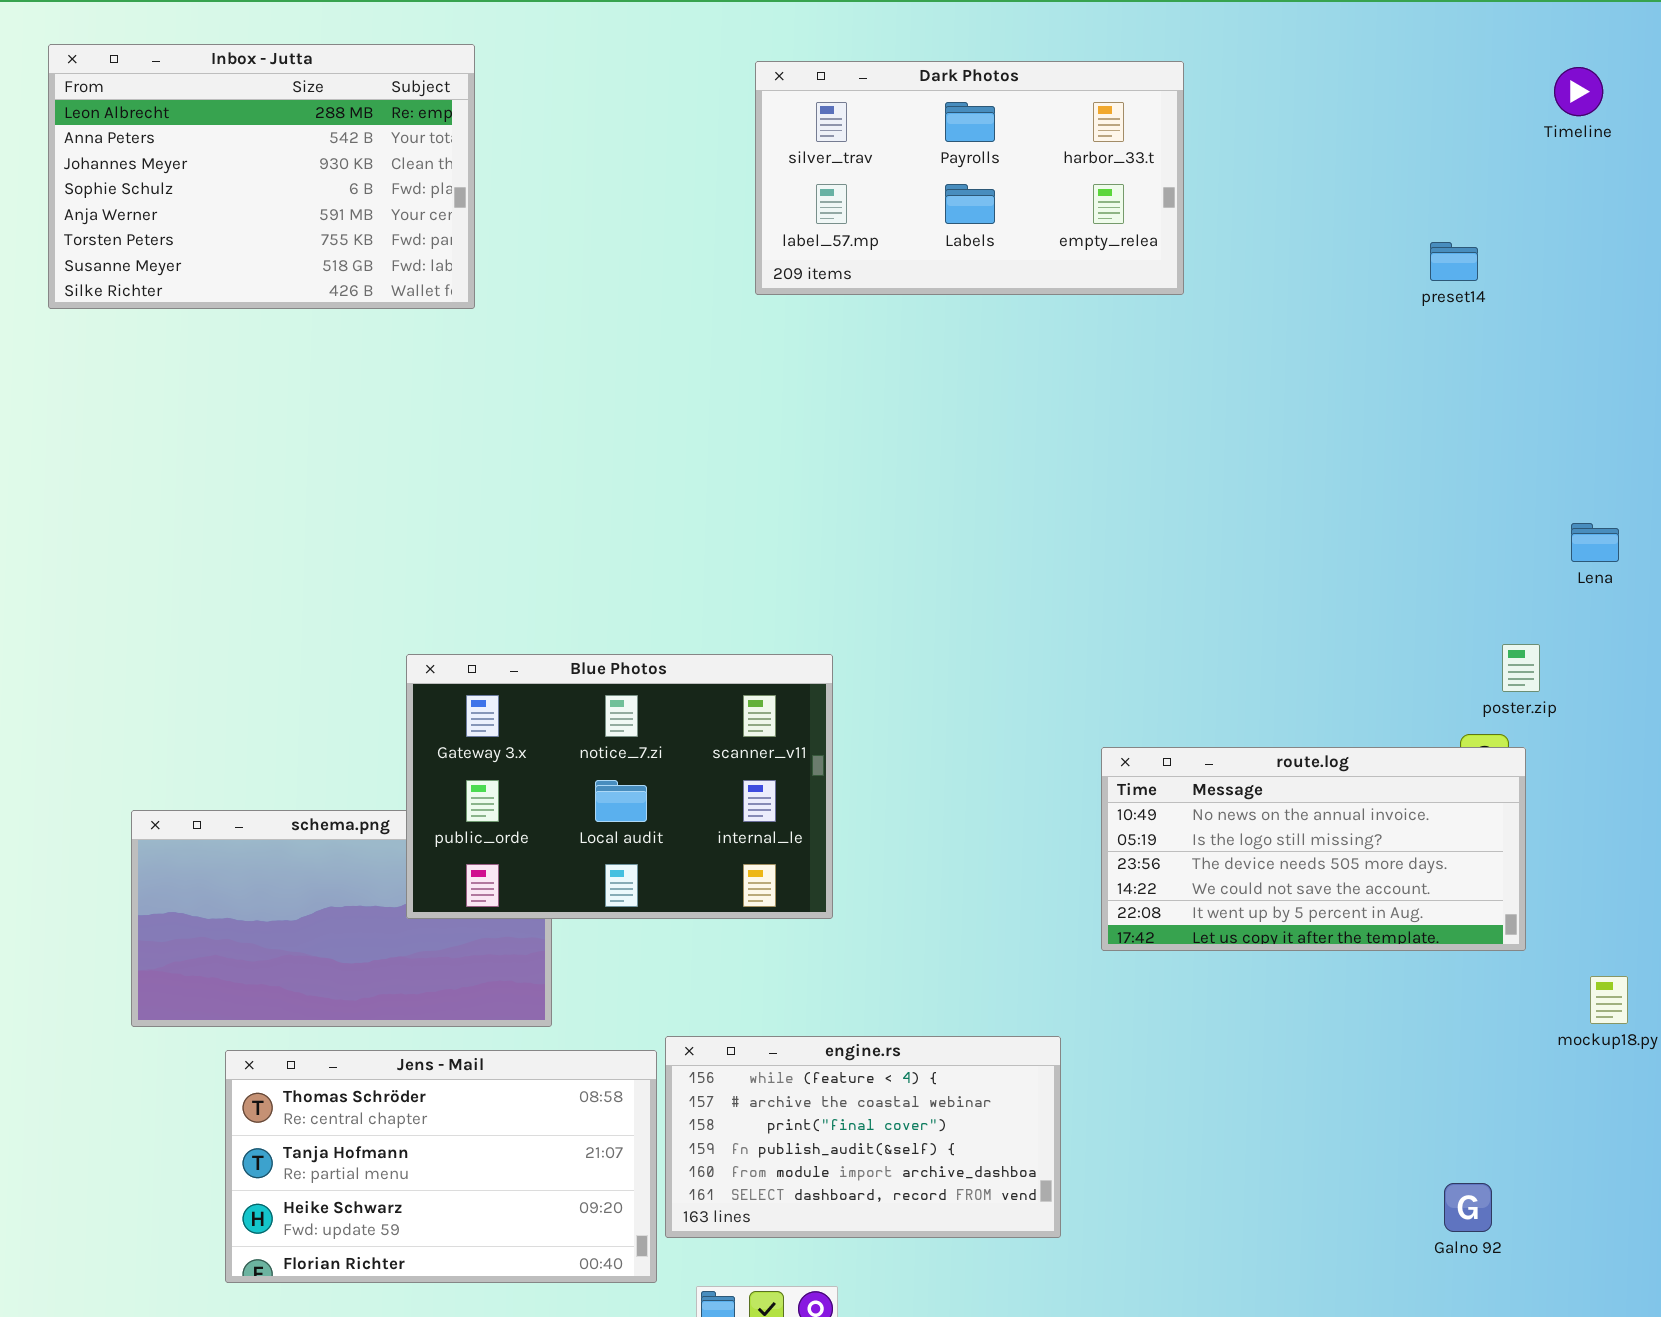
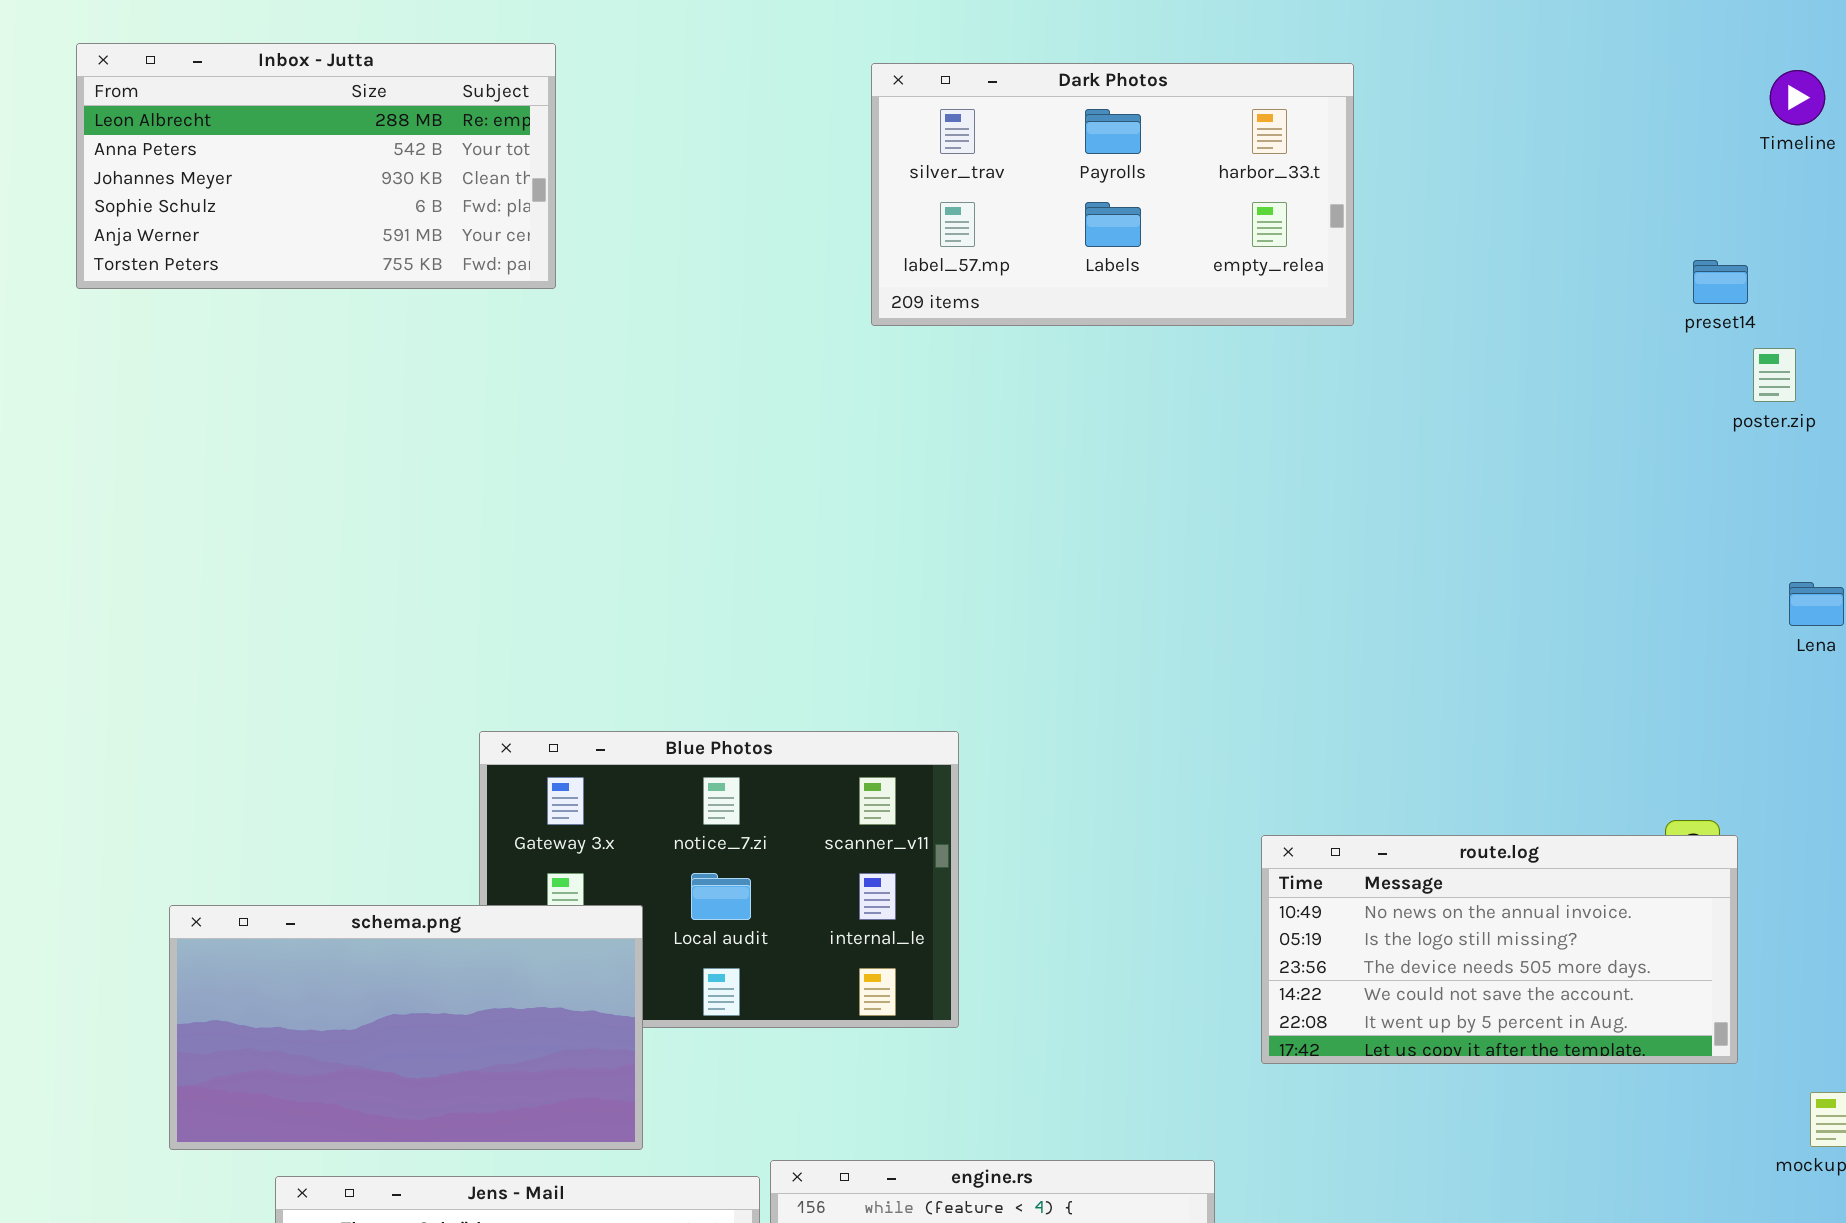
Inbox - Jutta: [48,44,475,309] -> [76,43,556,289], resized
preset14: [1430,242,1478,281] -> [1693,260,1748,304], moved
poster.zip: [1502,644,1540,692] -> [1753,348,1796,402], moved
schema.png: [131,810,552,1027] -> [169,905,643,1150], raised

